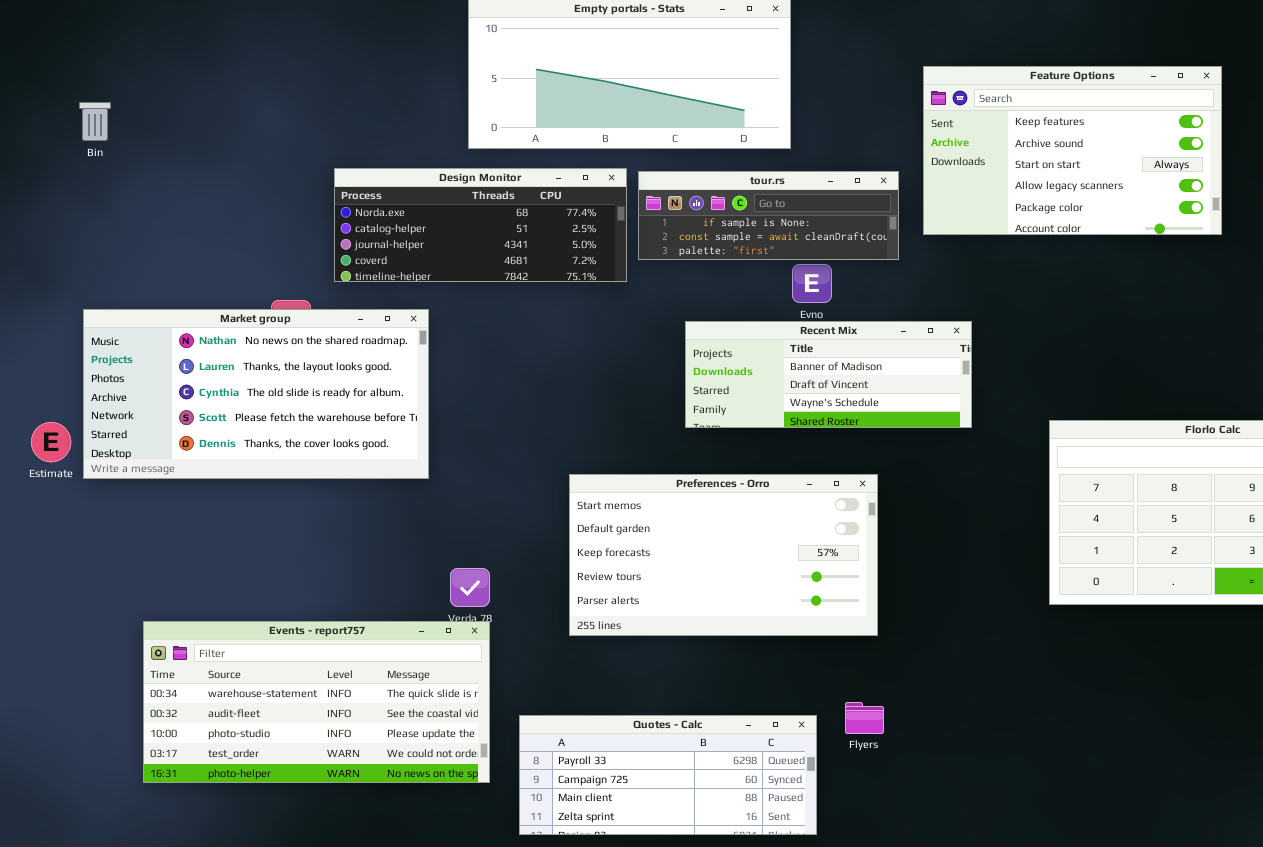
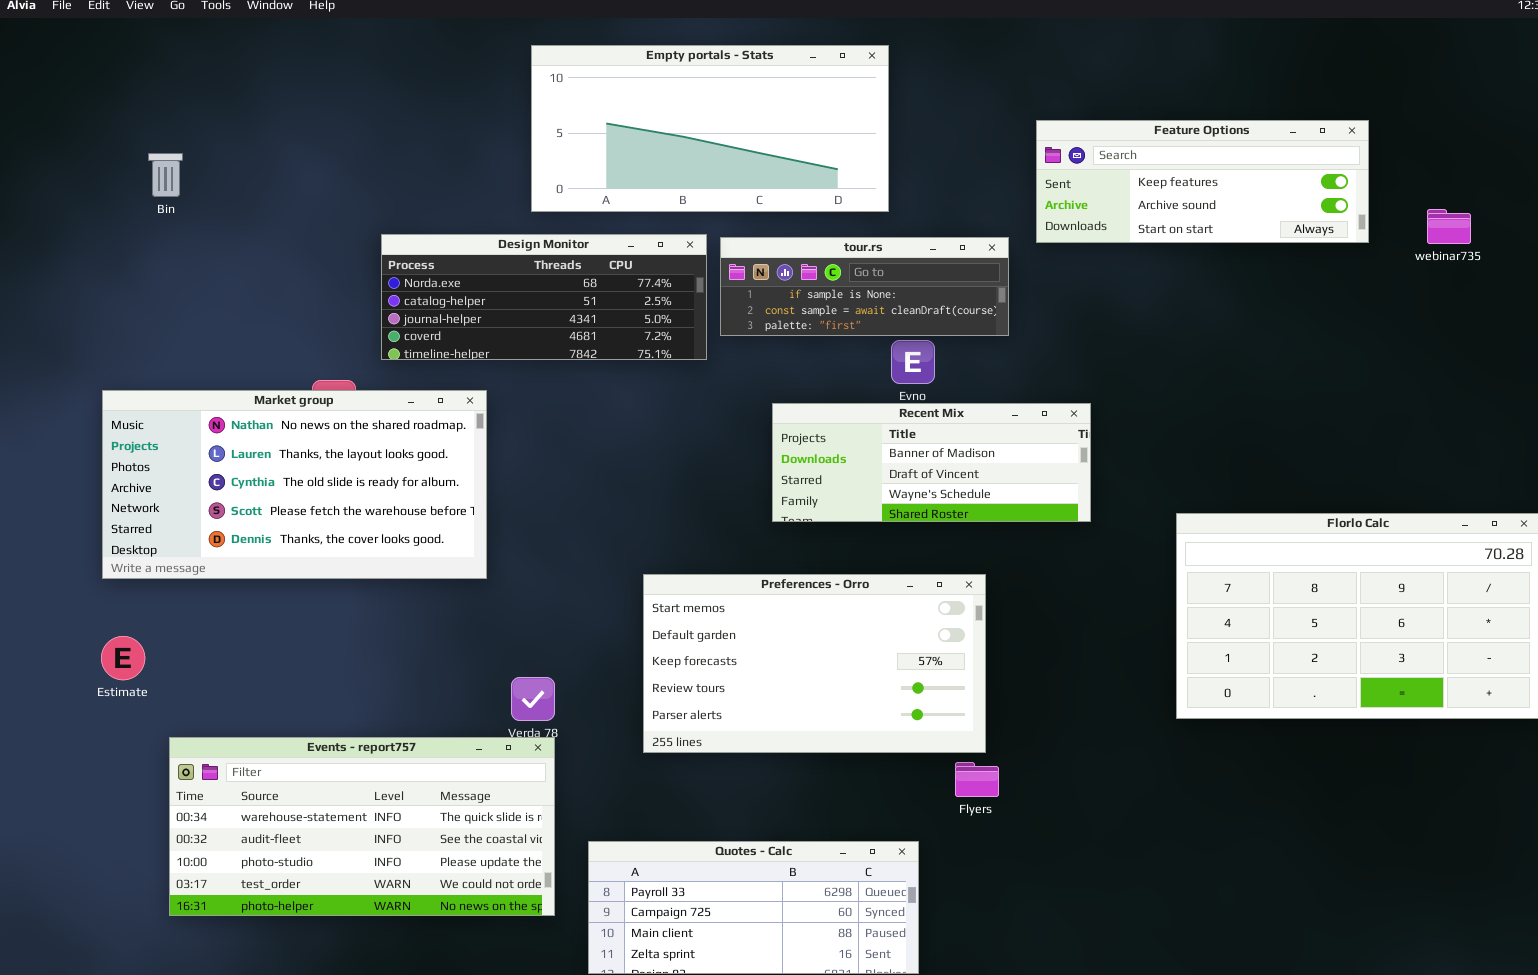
Feature Options: [923,66,1222,235] -> [1036,120,1369,243], resized
Bin: [79,102,111,141] -> [148,153,183,197], moved
Estimate: [31,422,71,462] -> [101,636,145,680], moved
Flyers: [845,702,884,734] -> [955,762,999,797], moved

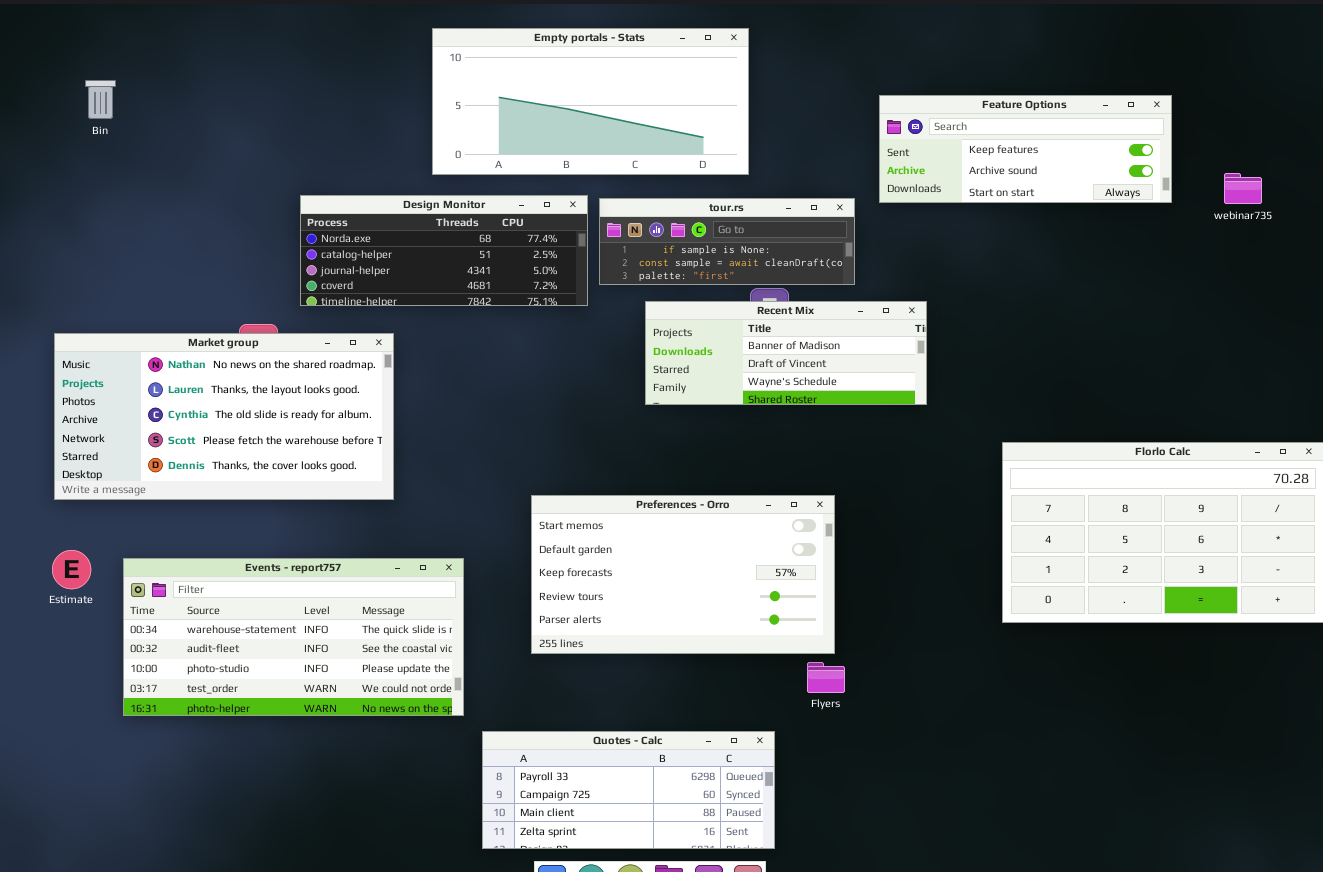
Bin: [148,153,183,197] -> [85,80,116,119], moved
Recent Mix: [772,403,1091,522] -> [645,301,927,405], moved
Events - report757: [169,737,555,916] -> [123,558,464,716], moved

